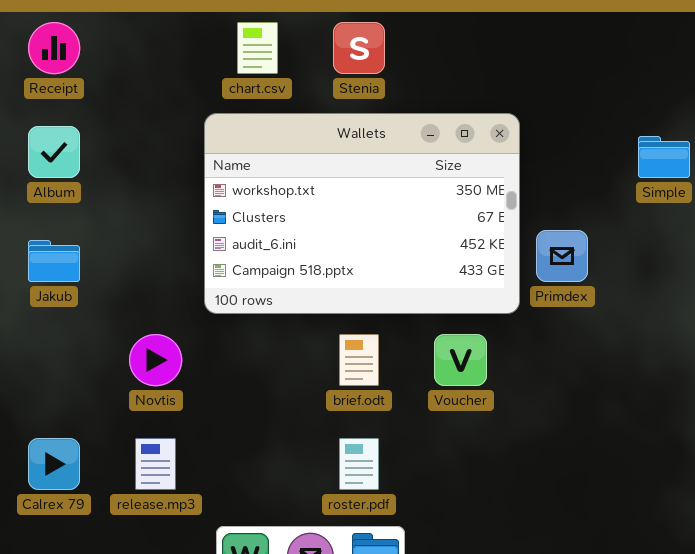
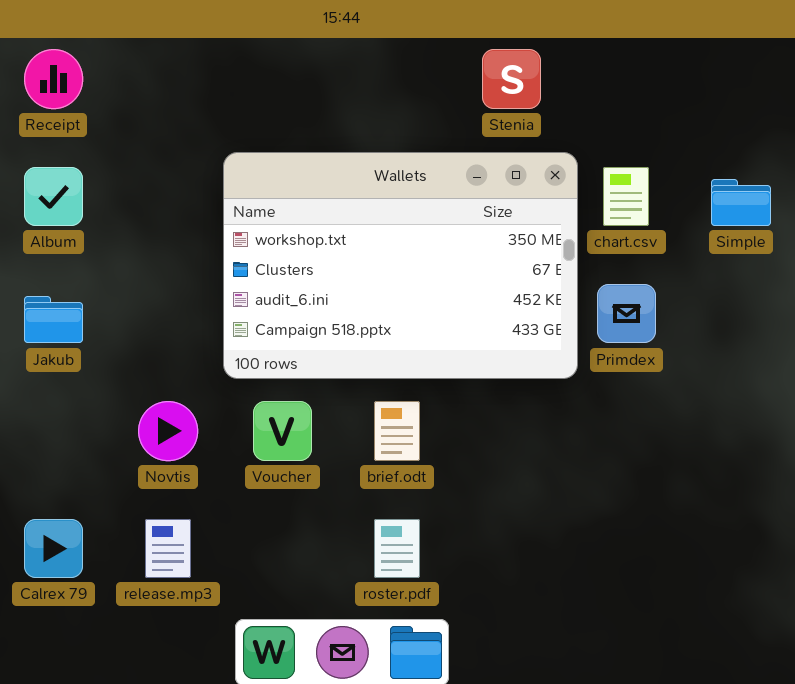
chart.csv: [237,22,278,74] -> [603,167,649,226], moved
Stenia: [333,22,385,74] -> [482,49,541,109], moved
Voucher: [434,334,487,386] -> [253,401,312,461], moved

